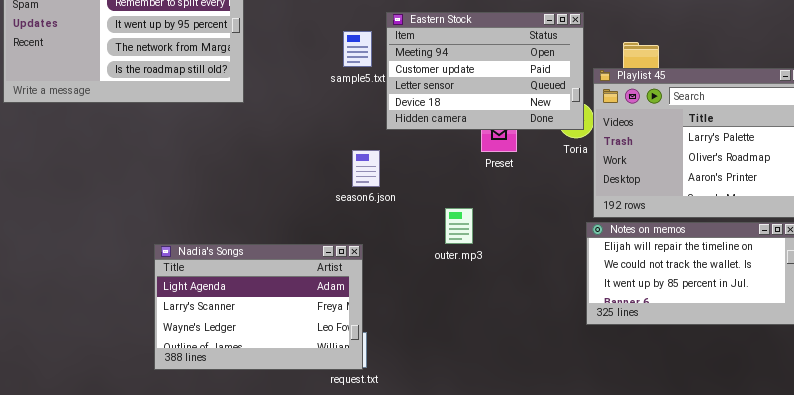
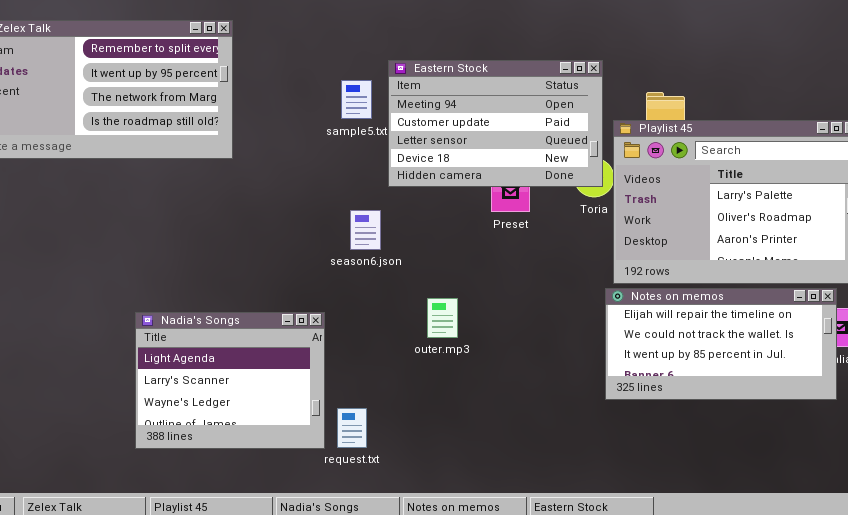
outer.mp3: [445,208,473,244] -> [427,298,458,338], moved
Nadia's Songs: [154,244,363,370] -> [135,312,325,449], resized

